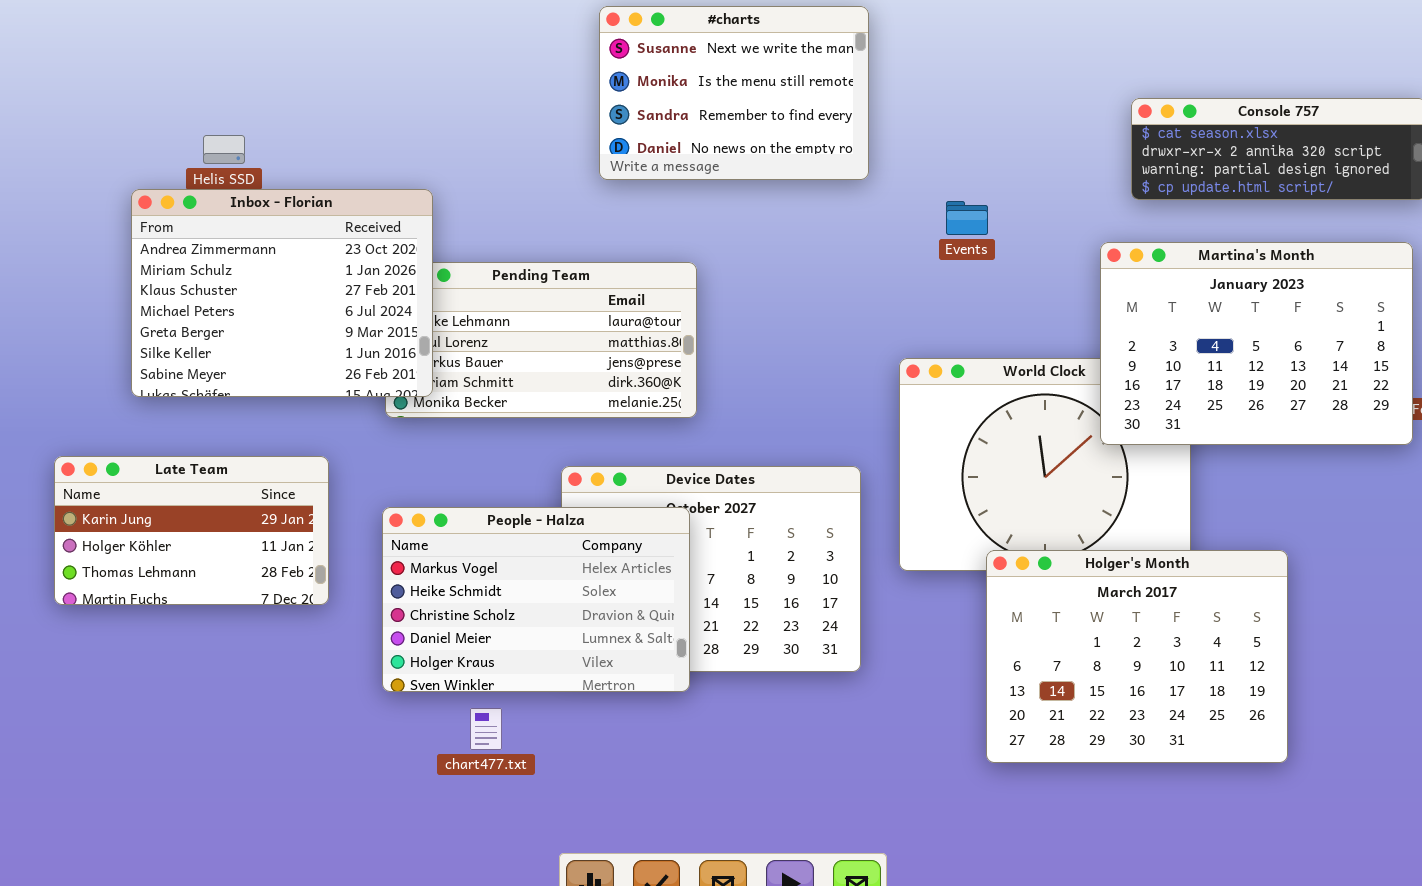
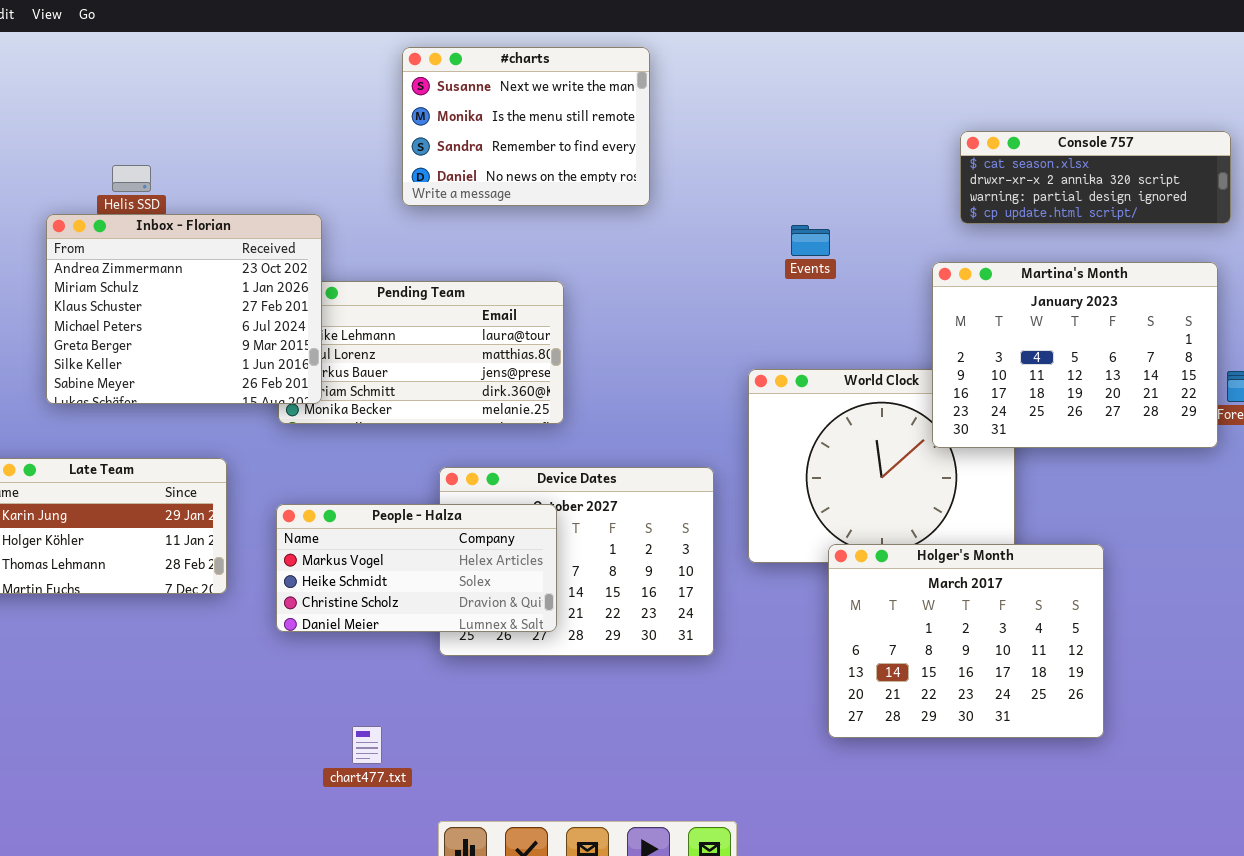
#charts: [599,6,869,180] -> [402,47,650,206], moved
People - Halza: [382,507,690,692] -> [276,504,557,632], resized
chart477.txt: [470,708,502,750] -> [352,726,382,764], moved

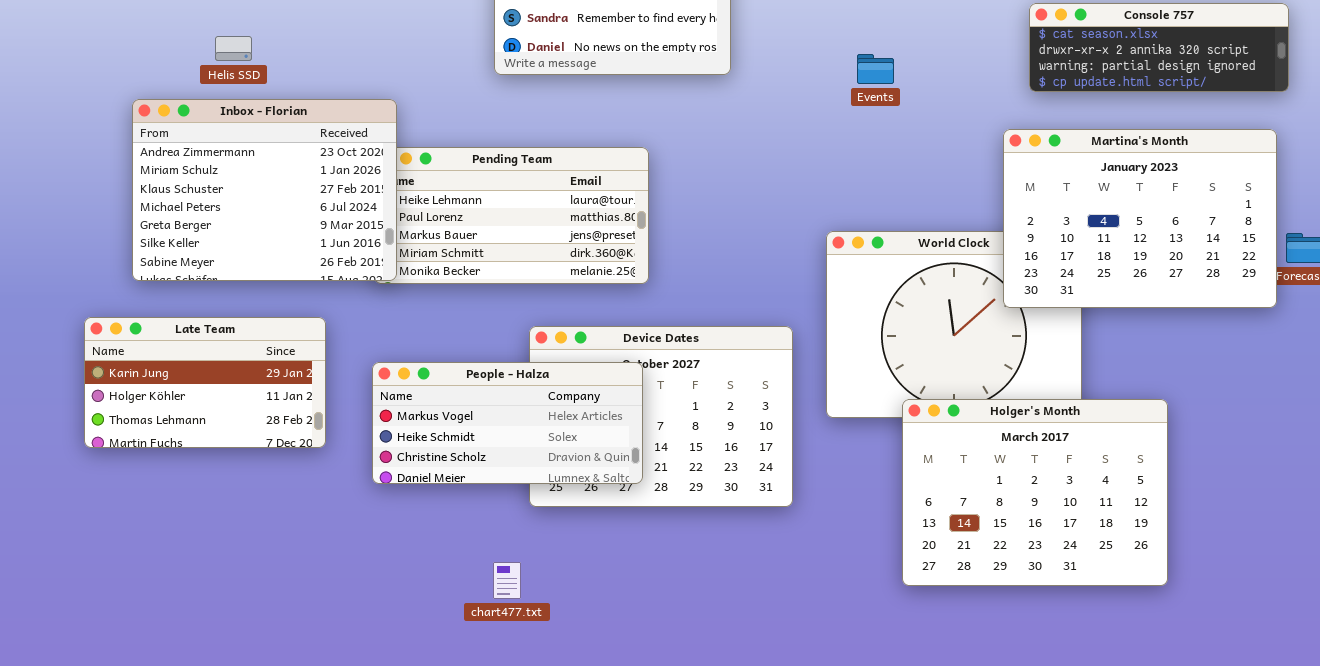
Inbox - Florian: [46,214,322,404] -> [132,99,397,281], moved
Events: [791,225,830,256] -> [857,54,894,84], moved
chart477.txt: [352,726,382,764] -> [493,562,521,599], moved

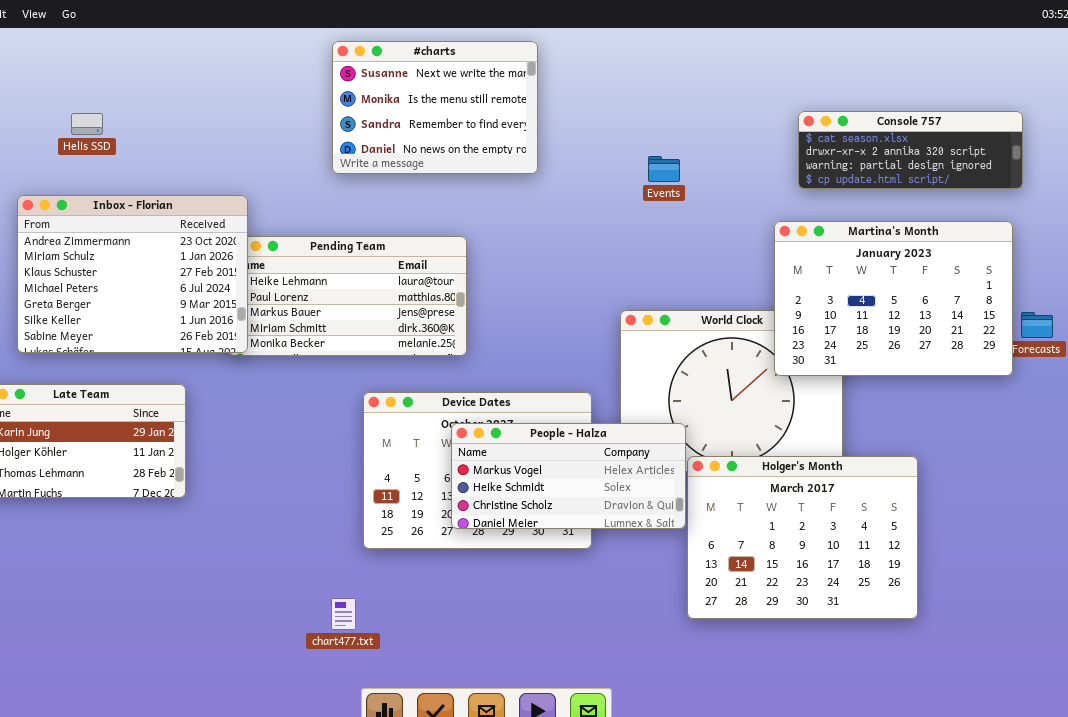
Helis SSD: [215,36,252,61] -> [71,113,103,135], moved
People - Halza: [372,362,643,484] -> [451,423,686,529], moved

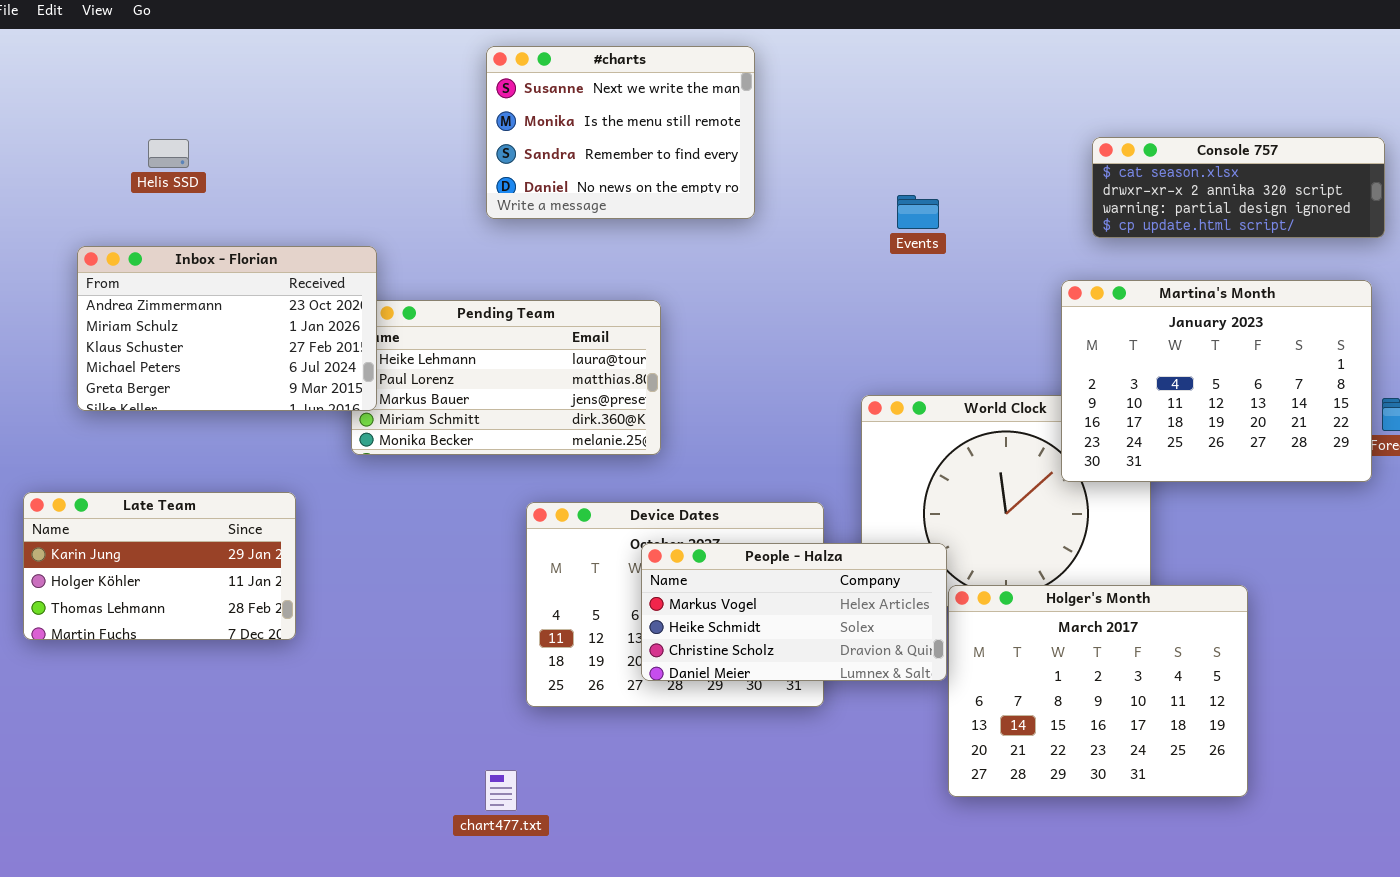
Inbox - Florian: [17,195,248,353] -> [77,246,377,411], resized

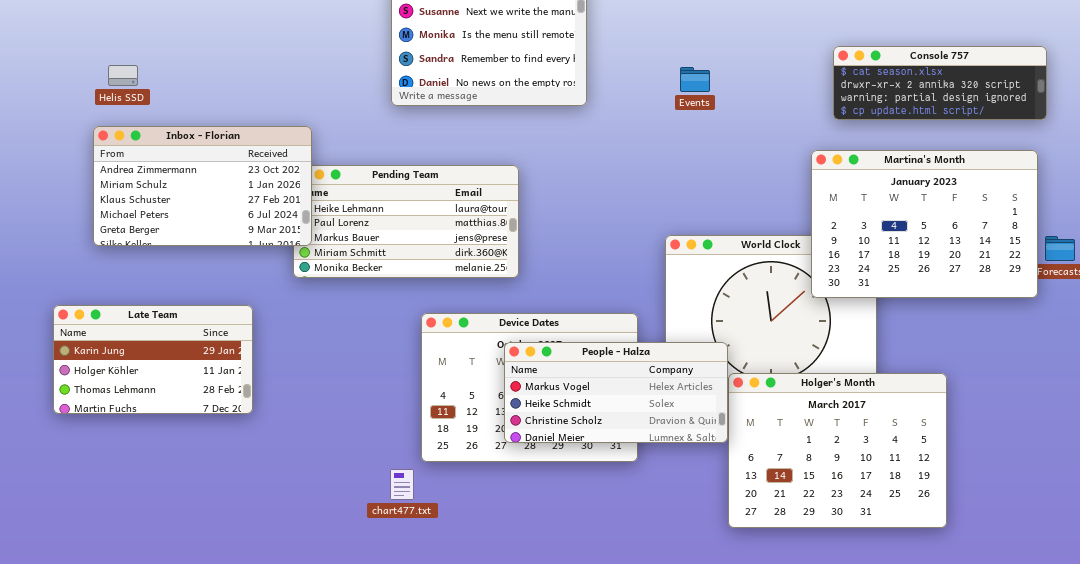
Helis SSD: [148,139,189,168] -> [108,65,138,86], moved
Events: [897,195,939,229] -> [680,67,710,92], moved
chart477.txt: [485,770,517,811] -> [390,469,414,500], moved

